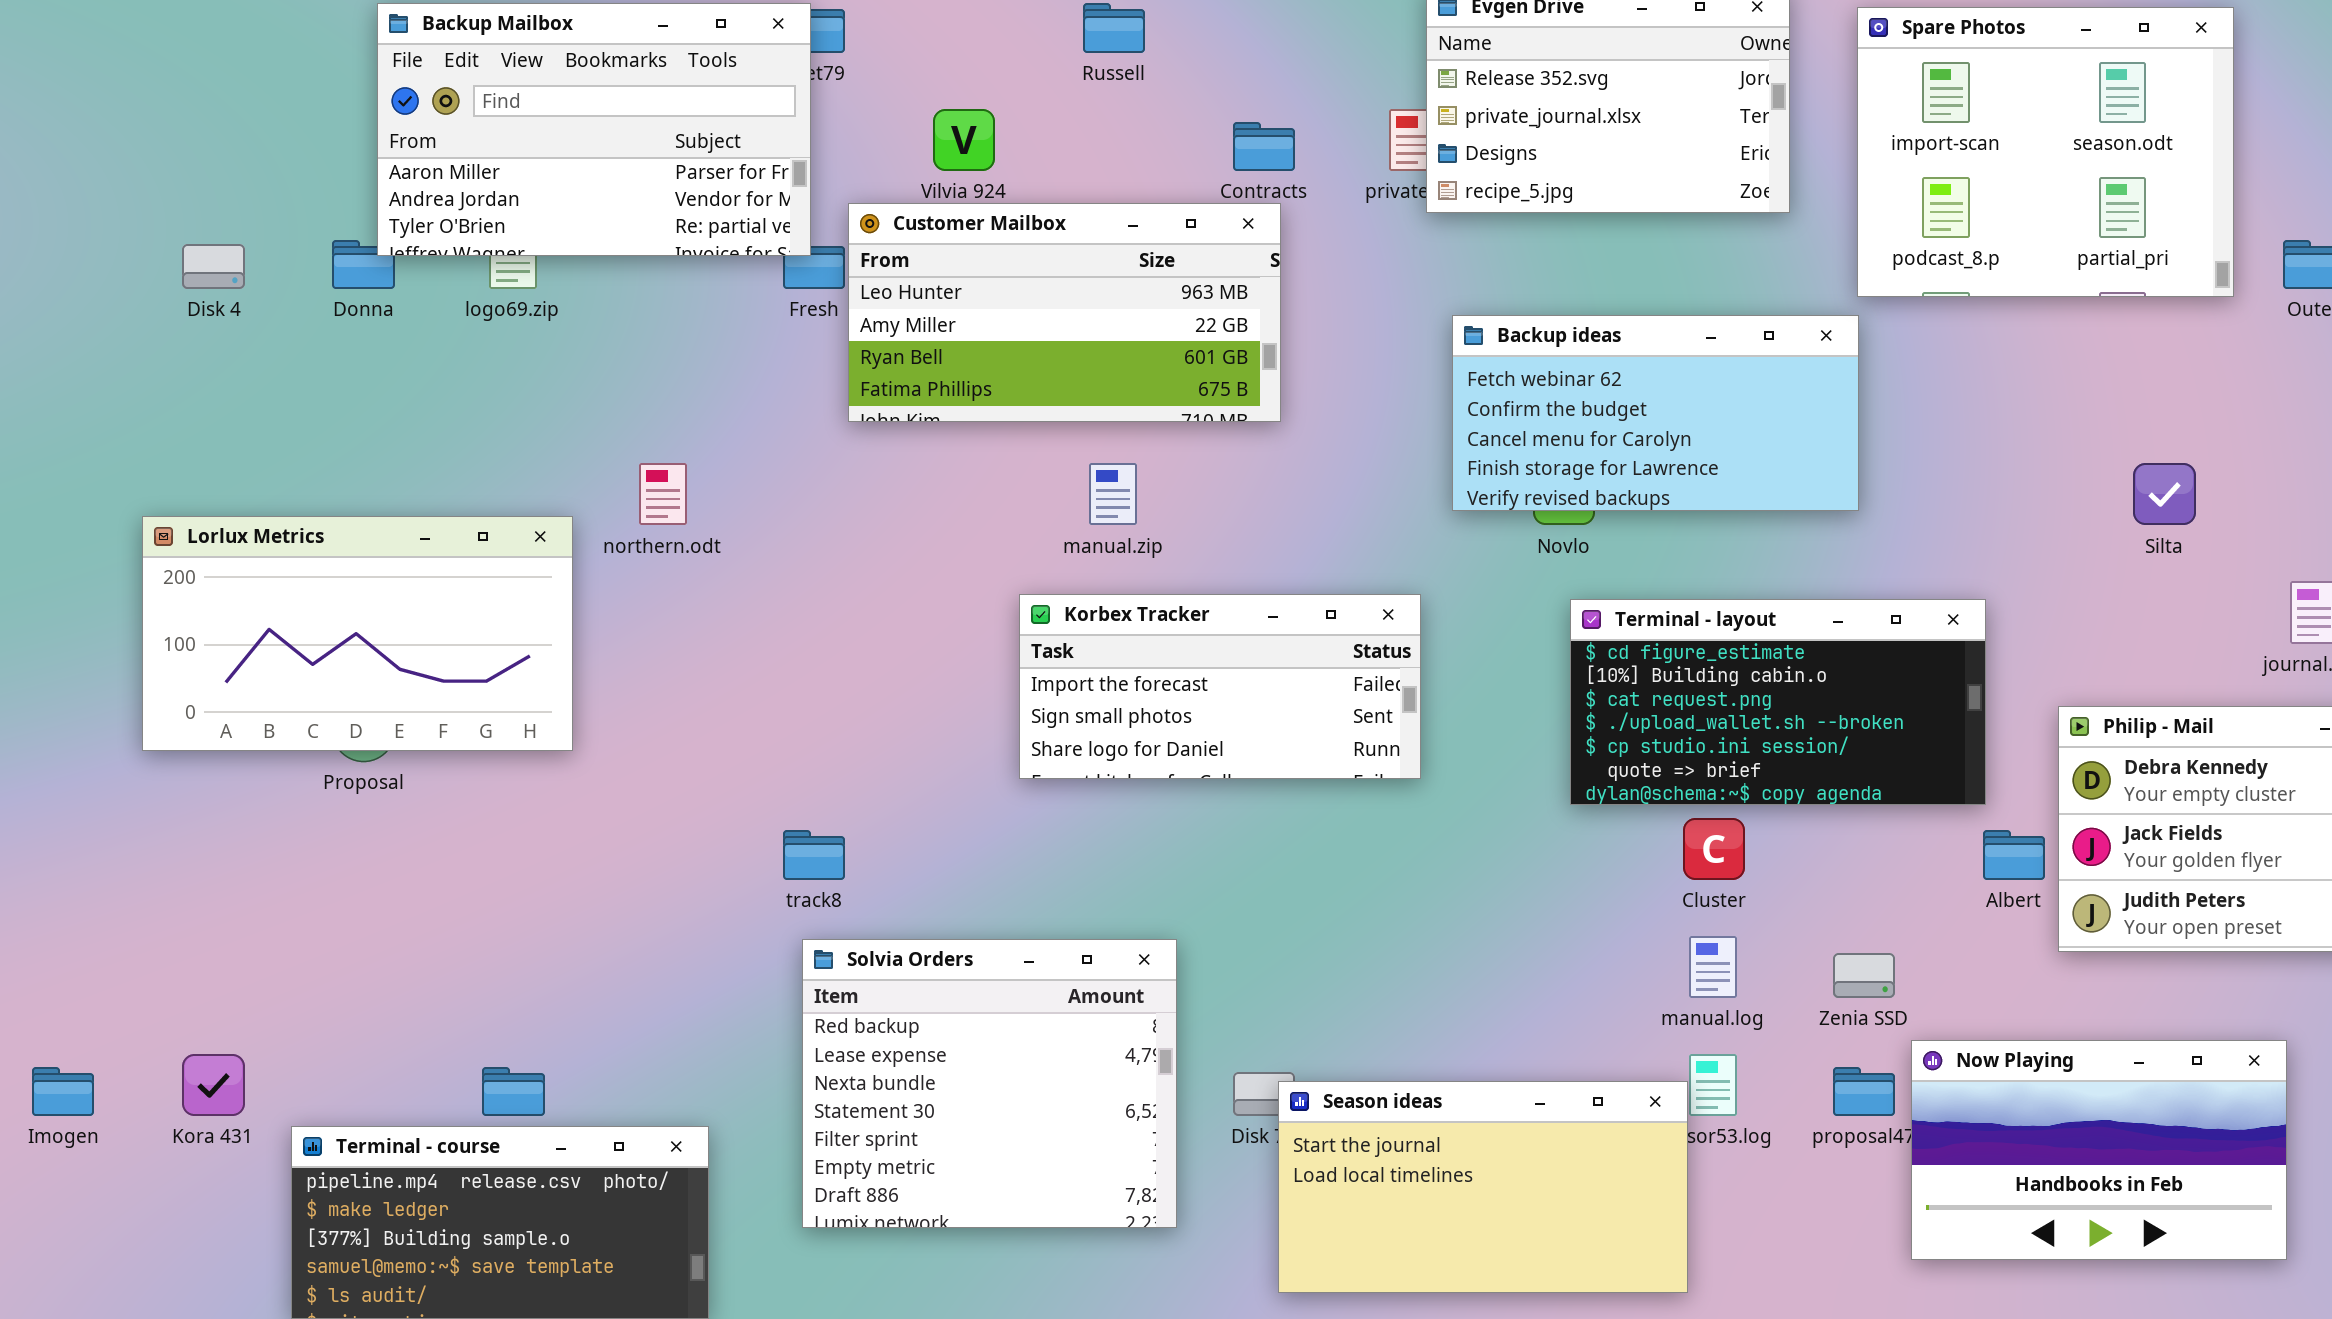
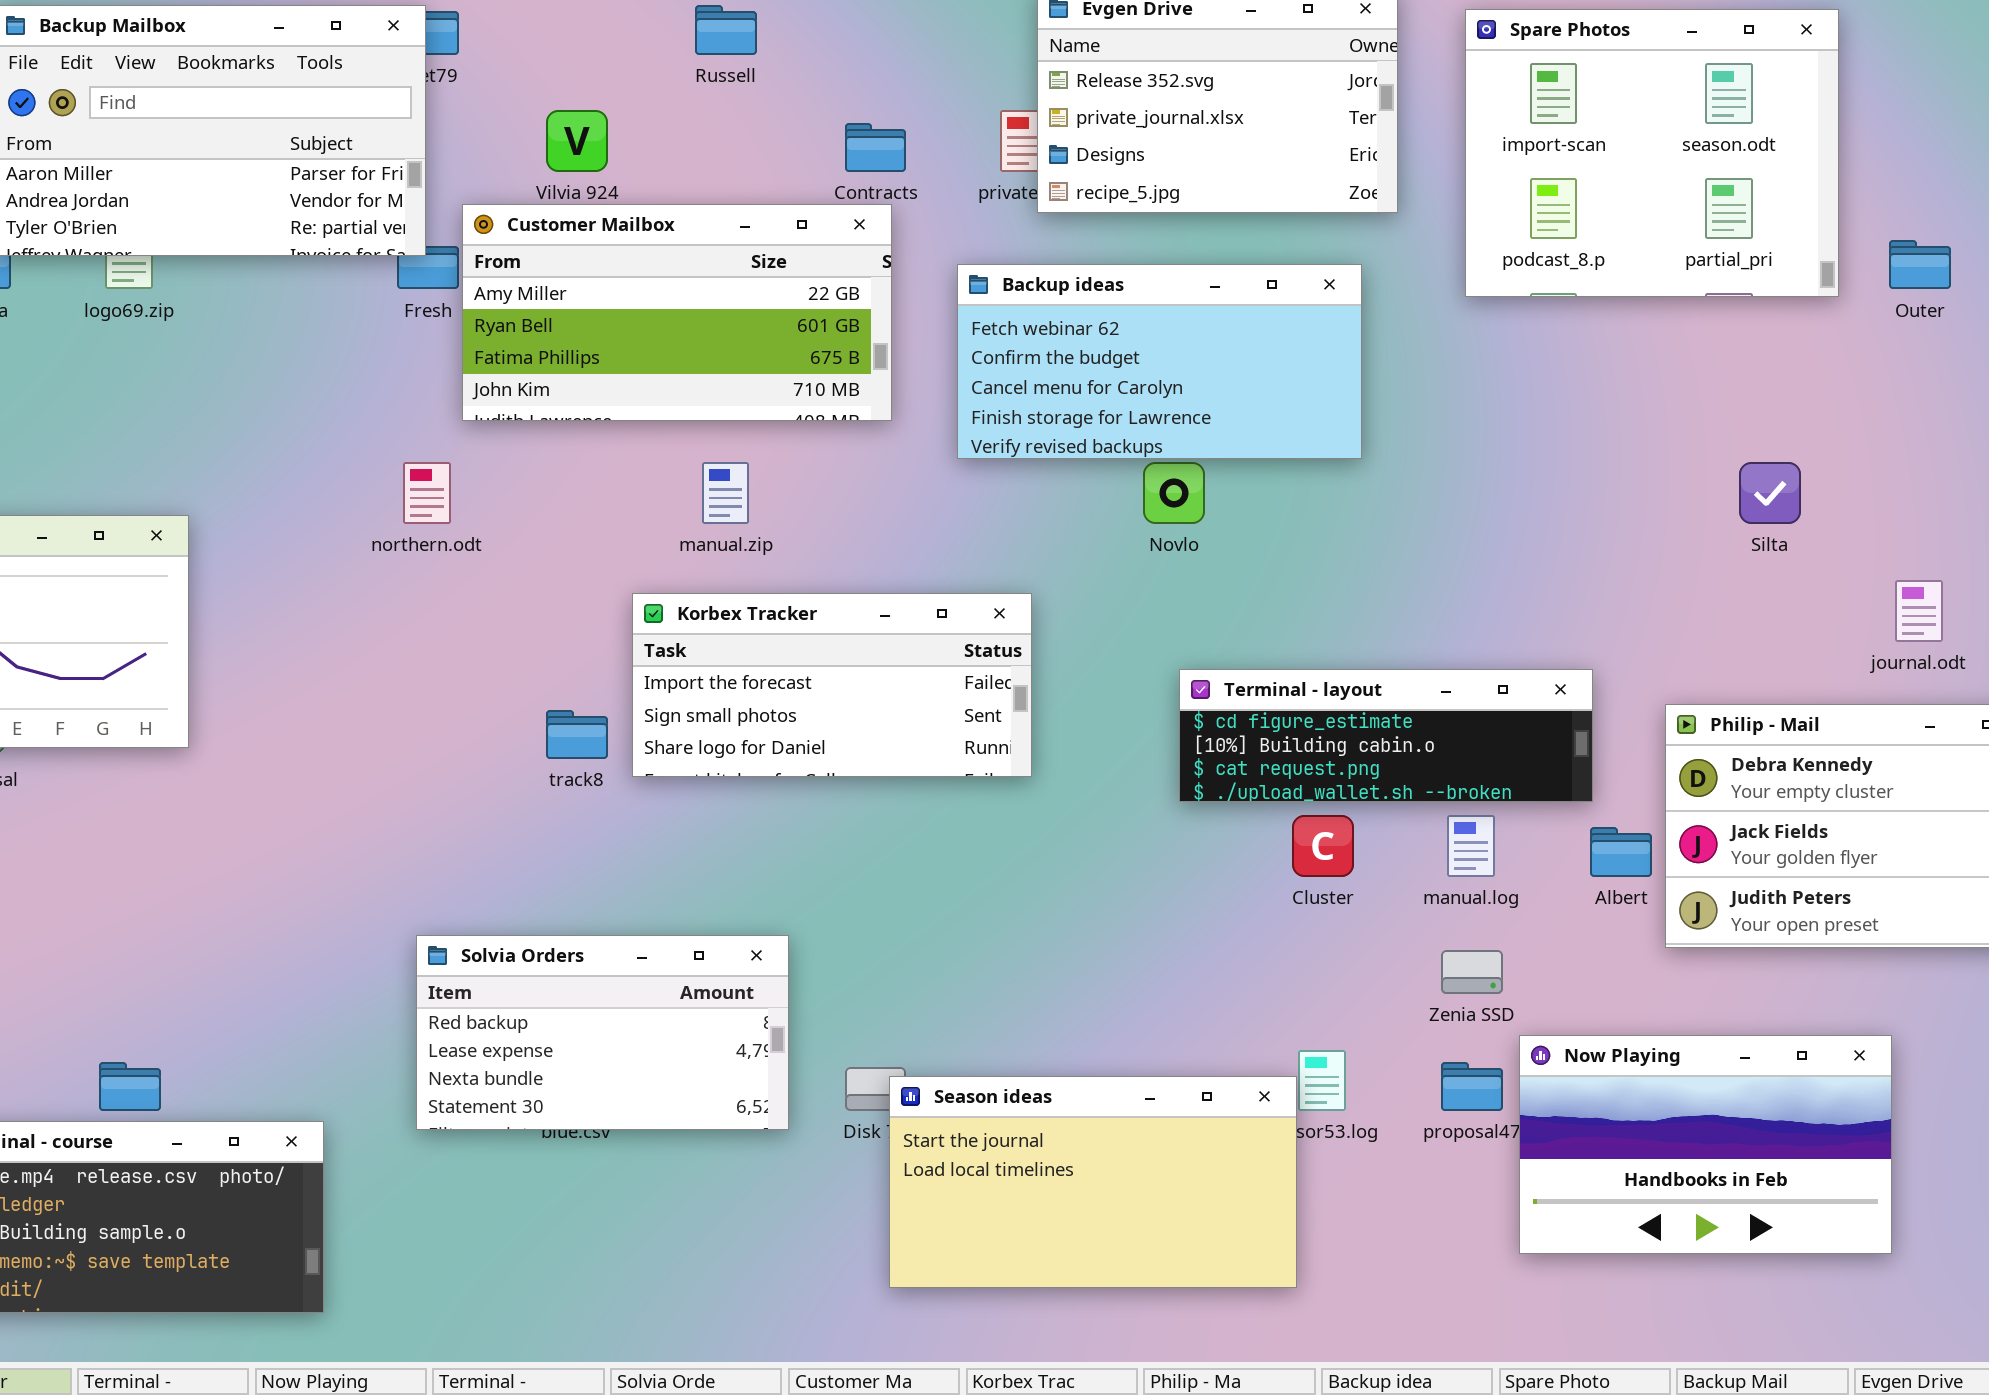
Customer Mailbox: [848,203,1281,422] -> [462,204,892,421], scrolled down 1 row
Backup ideas: [1452,315,1859,511] -> [957,264,1362,459], moved
northern.odt: [639,463,687,525] -> [403,462,451,524], moved
Terminal - layout: [1570,599,1986,805] -> [1179,669,1593,802], resized
track8: [783,830,845,880] -> [546,710,608,759], moved
manual.log: [1689,936,1737,998] -> [1447,815,1495,877], moved
Solvia Orders: [802,939,1177,1228] -> [416,935,789,1130], resized

